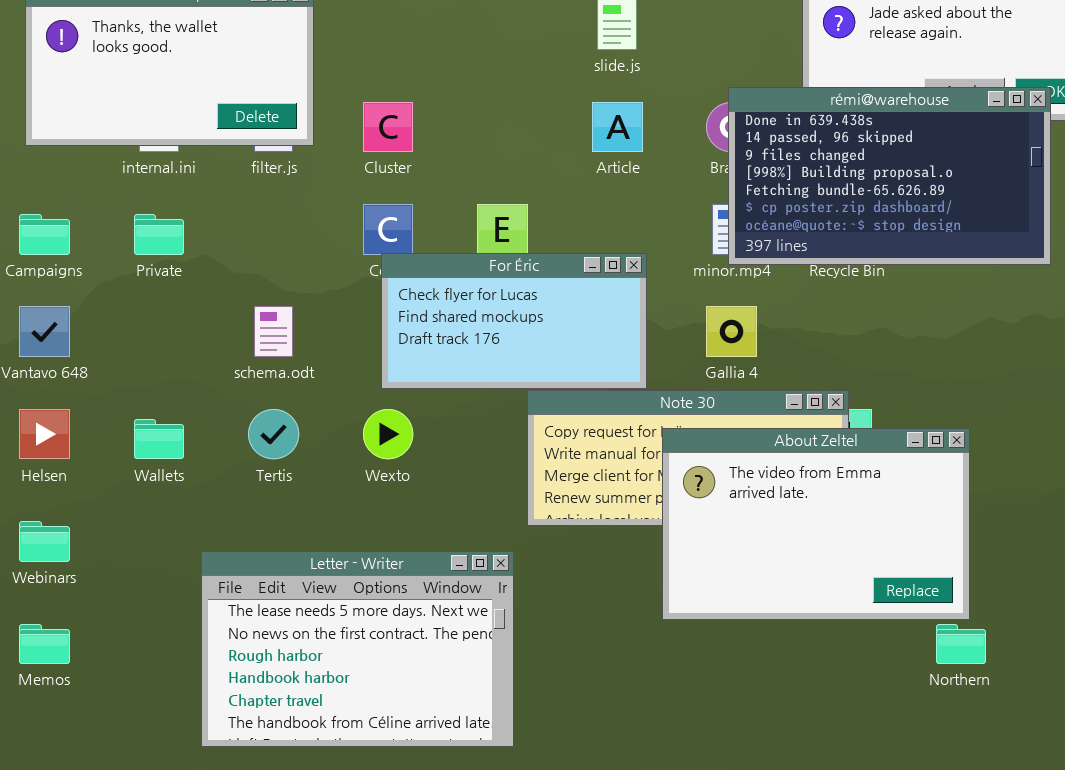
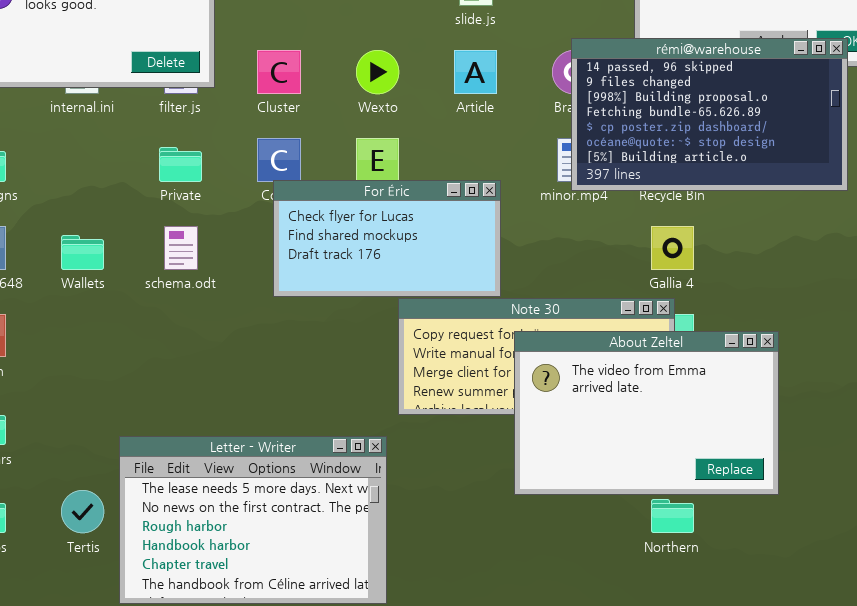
rémi@warehouse: [728,87,1051,265] -> [571,38,848,191], scrolled down 1 row
Private: [134,214,184,255] -> [159,147,202,182], moved
Gallia 4: [706,306,757,357] -> [651,226,694,270], moved
Tertis: [248,409,299,459] -> [61,490,104,533], moved
Wexto: [363,409,413,459] -> [356,50,399,94], moved
Wallets: [134,419,184,459] -> [61,235,104,270], moved
Northern: [936,624,986,664] -> [651,499,694,533], moved

